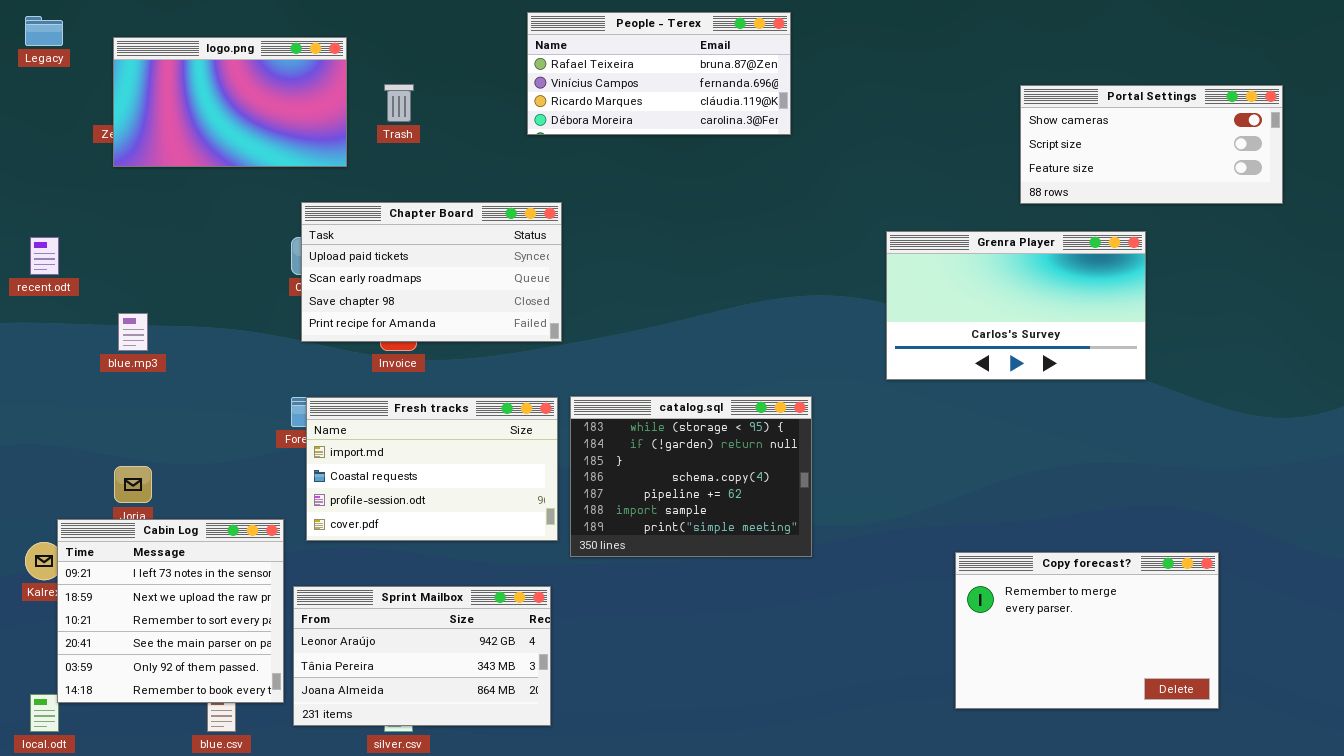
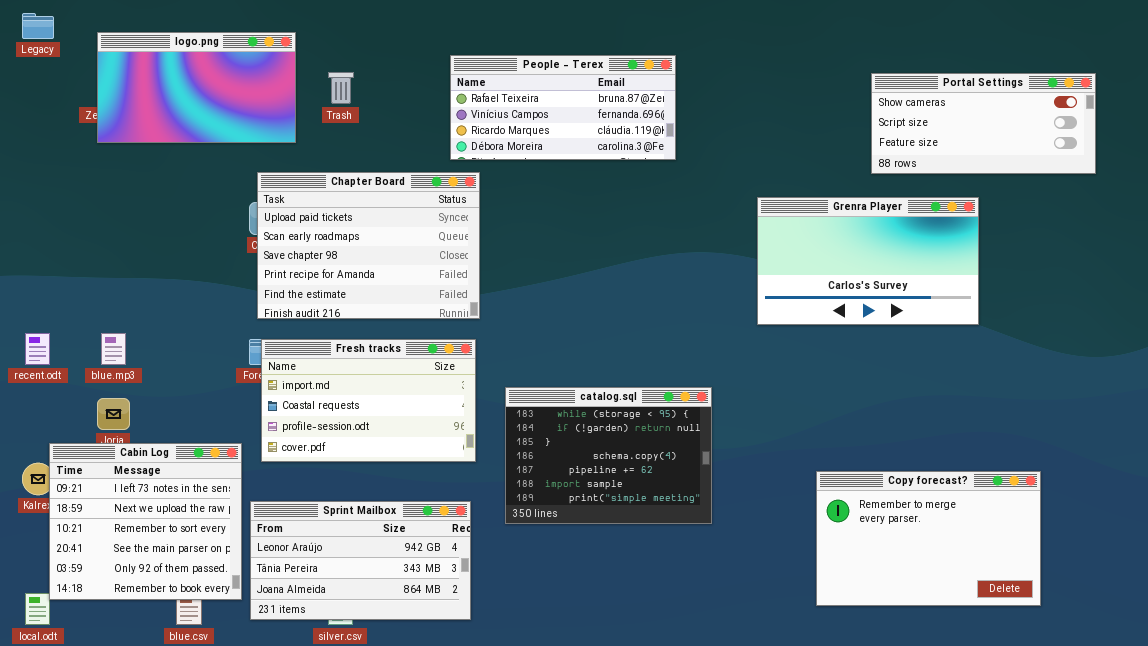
People - Terex: [527,12,791,135] -> [450,55,676,160], moved
Chapter Board: [301,202,562,342] -> [257,172,480,319], resized
recent.odt: [30,237,59,275] -> [25,333,50,365], moved
blue.mp3: [118,313,148,351] -> [101,333,126,365], moved
catalog.sql: [570,396,812,557] -> [505,387,712,524], moved

